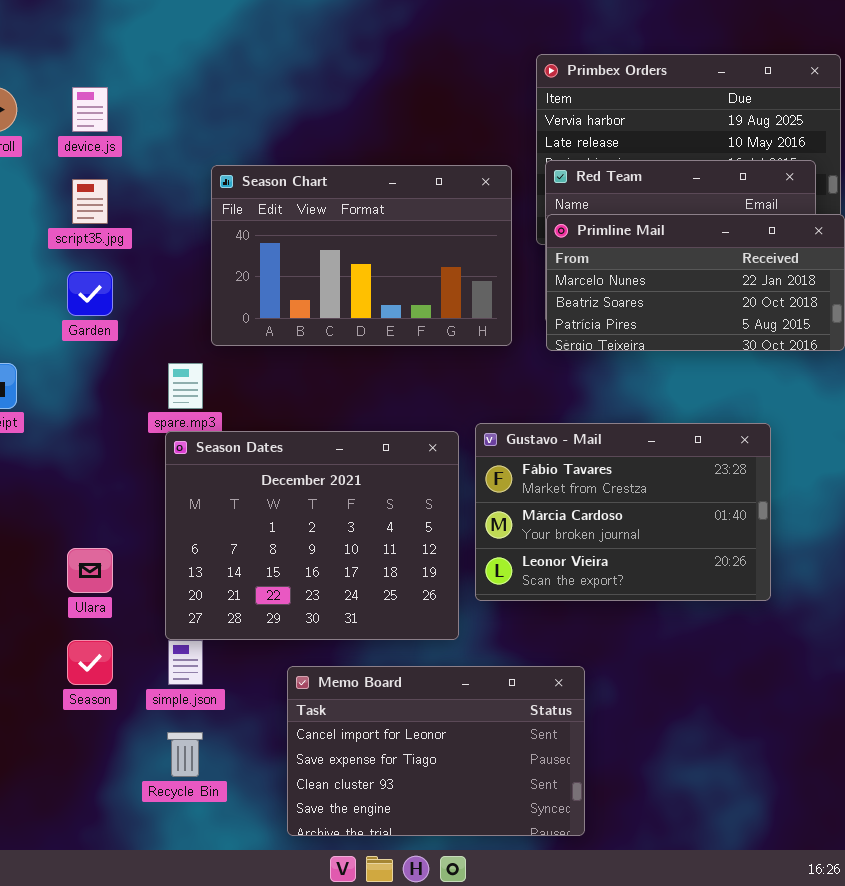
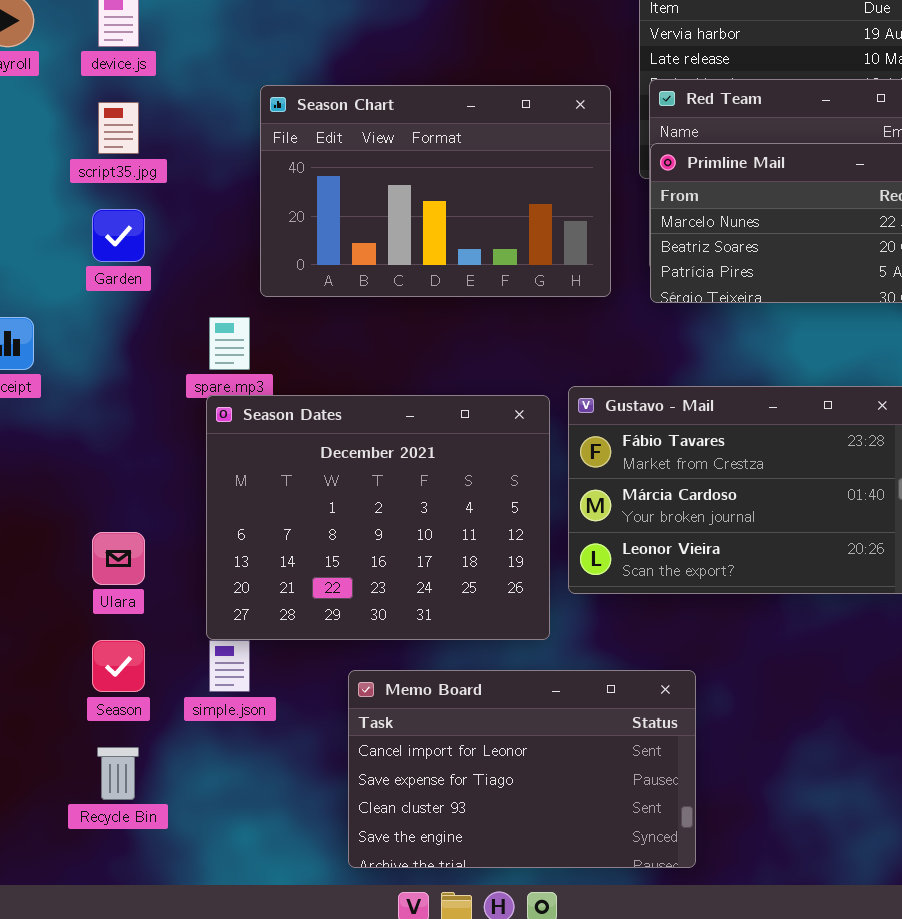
Recycle Bin: [167,732,203,777] -> [97,747,139,800], moved

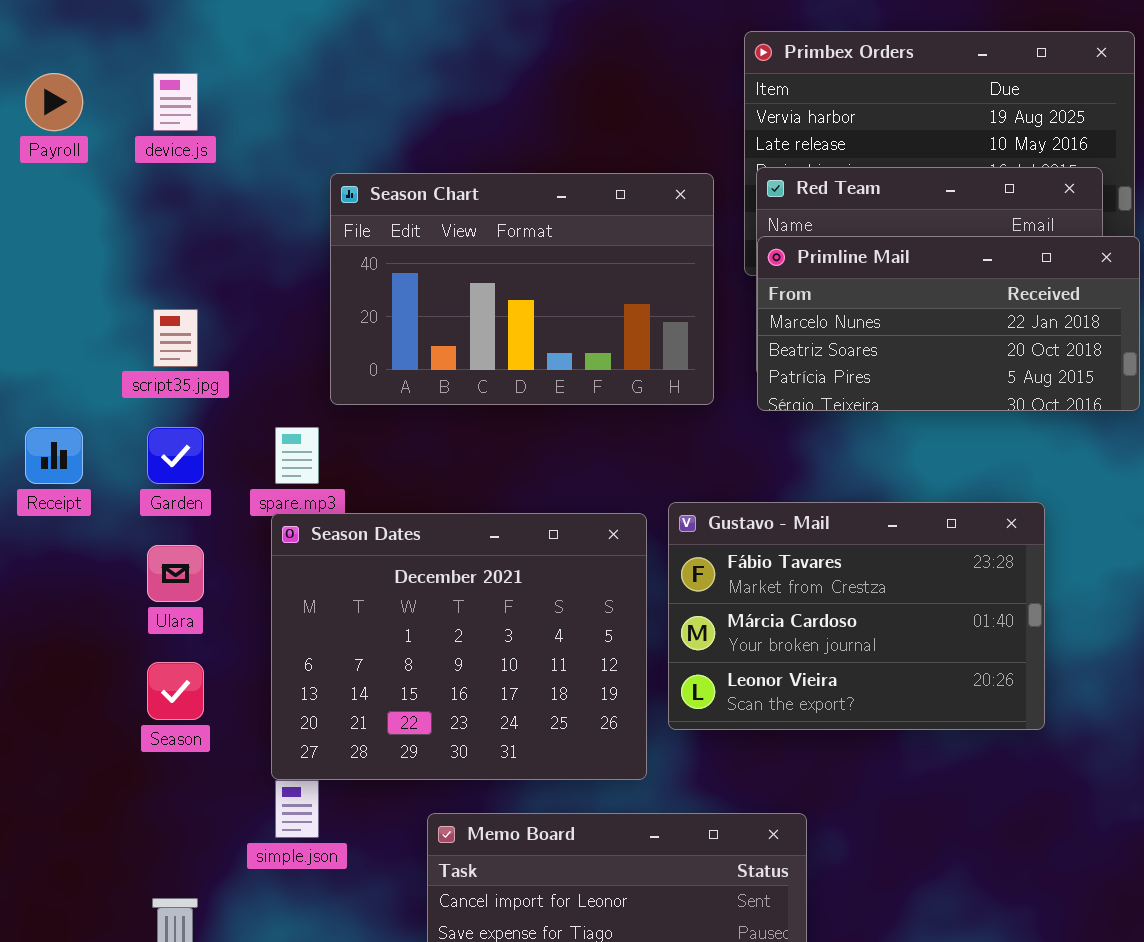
script35.jpg: [98,102,139,154] -> [153,309,198,367], moved
Garden: [92,209,145,262] -> [147,427,204,484], moved
Ulara: [92,532,145,585] -> [147,545,204,602], moved
Season: [92,640,145,692] -> [147,662,204,720], moved

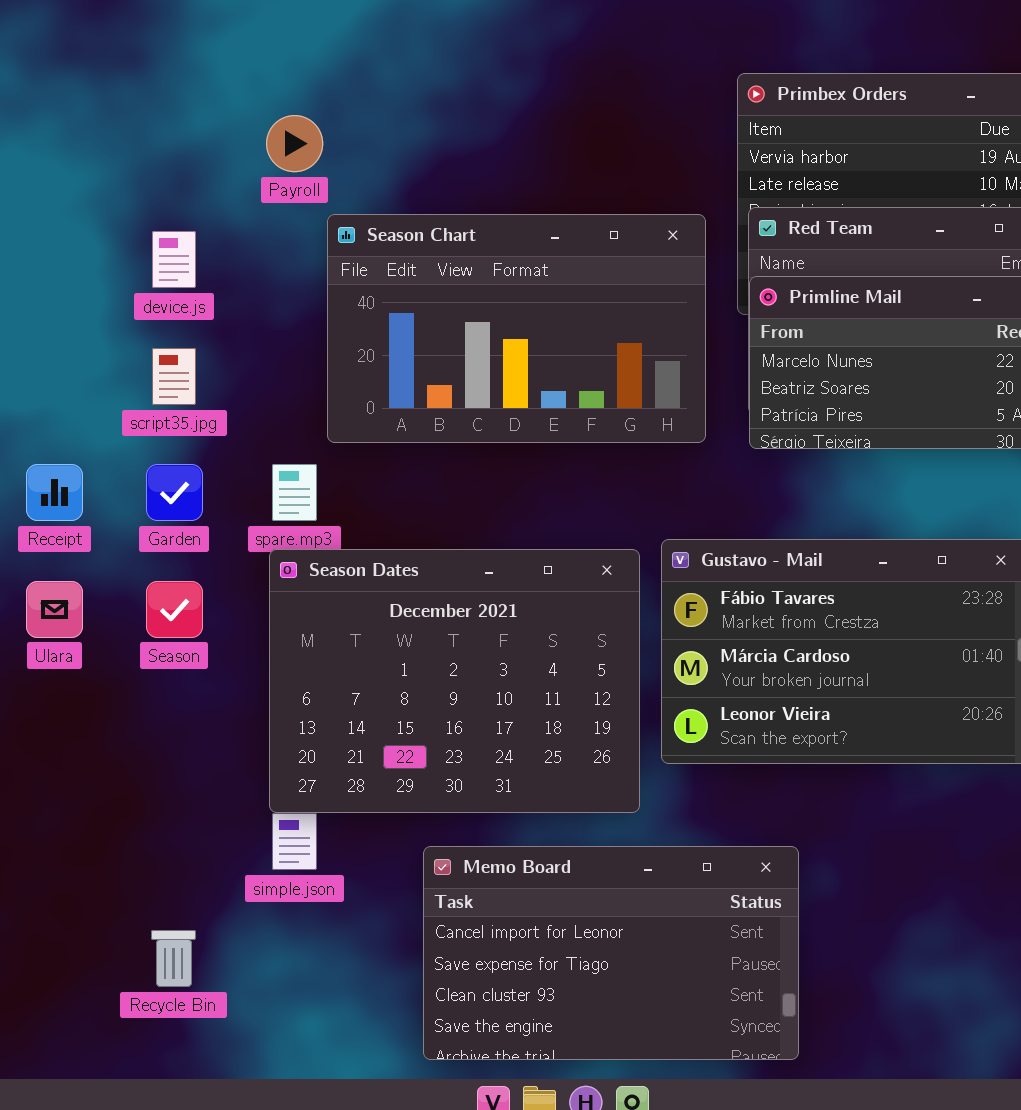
Payroll: [25,73,83,131] -> [266,115,323,172], moved
device.js: [153,73,198,131] -> [152,231,196,288], moved
Ulara: [147,545,204,602] -> [26,581,83,638], moved
Season: [147,662,204,720] -> [146,581,203,638], moved

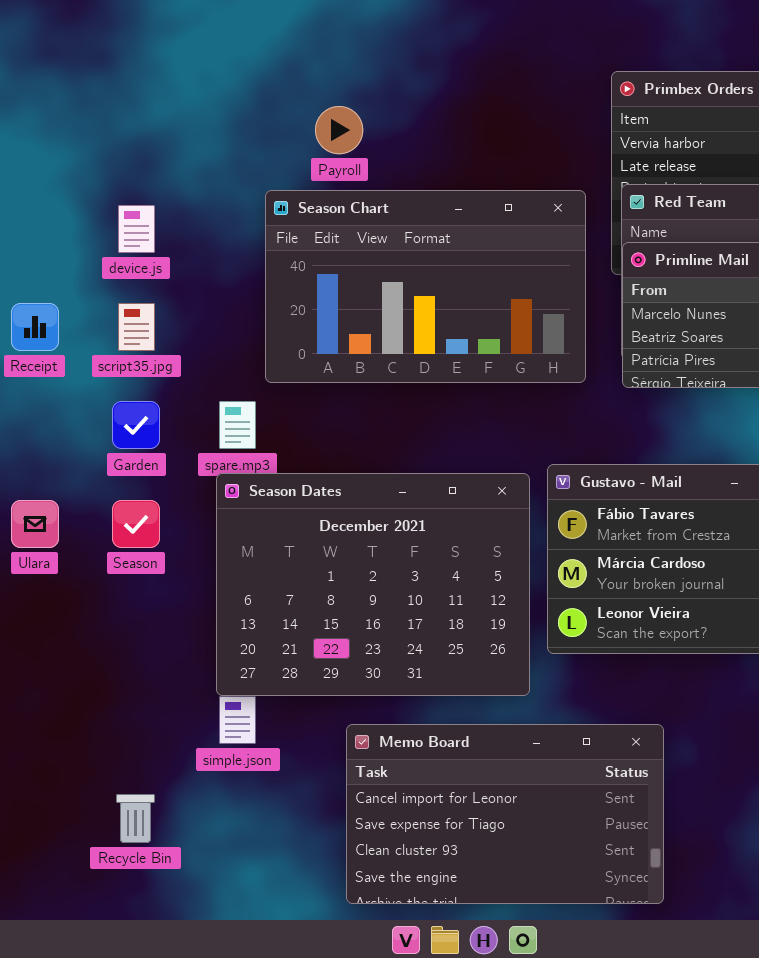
Payroll: [266,115,323,172] -> [315,106,363,154], moved
Receipt: [26,464,83,521] -> [11,303,59,351], moved

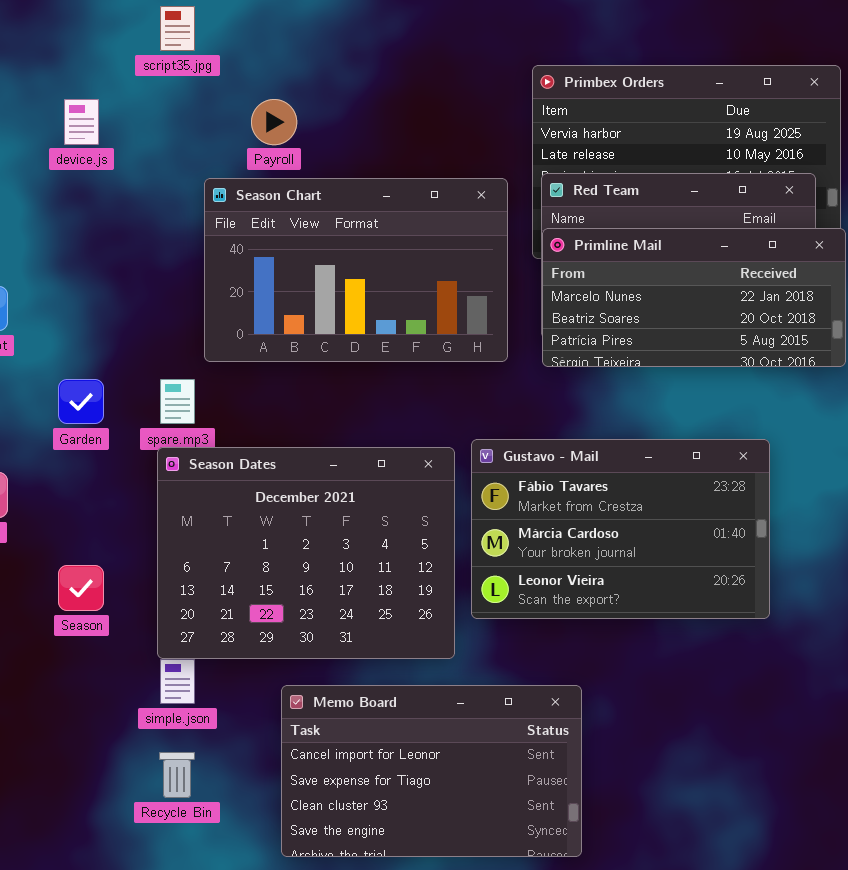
device.js: [118,205,155,253] -> [64,99,99,145], moved
script35.jpg: [118,303,155,351] -> [160,6,195,51], moved
Season: [112,500,160,548] -> [58,565,104,611], moved
Recycle Bin: [116,794,155,843] -> [159,752,195,798], moved

